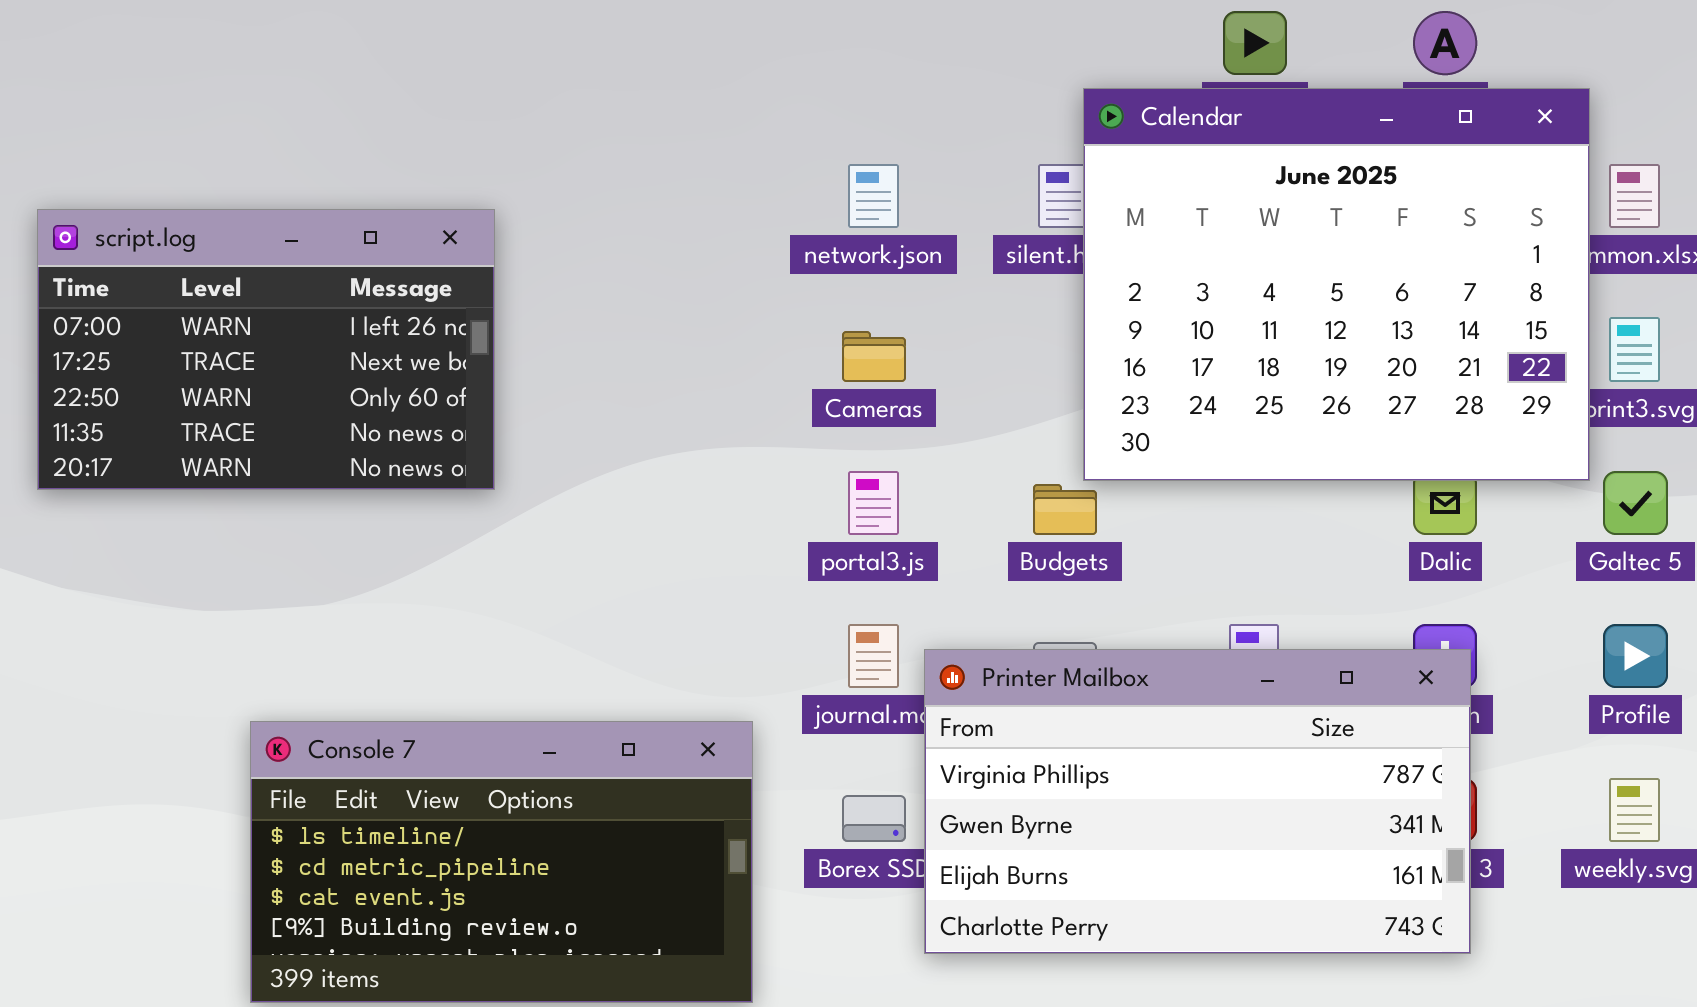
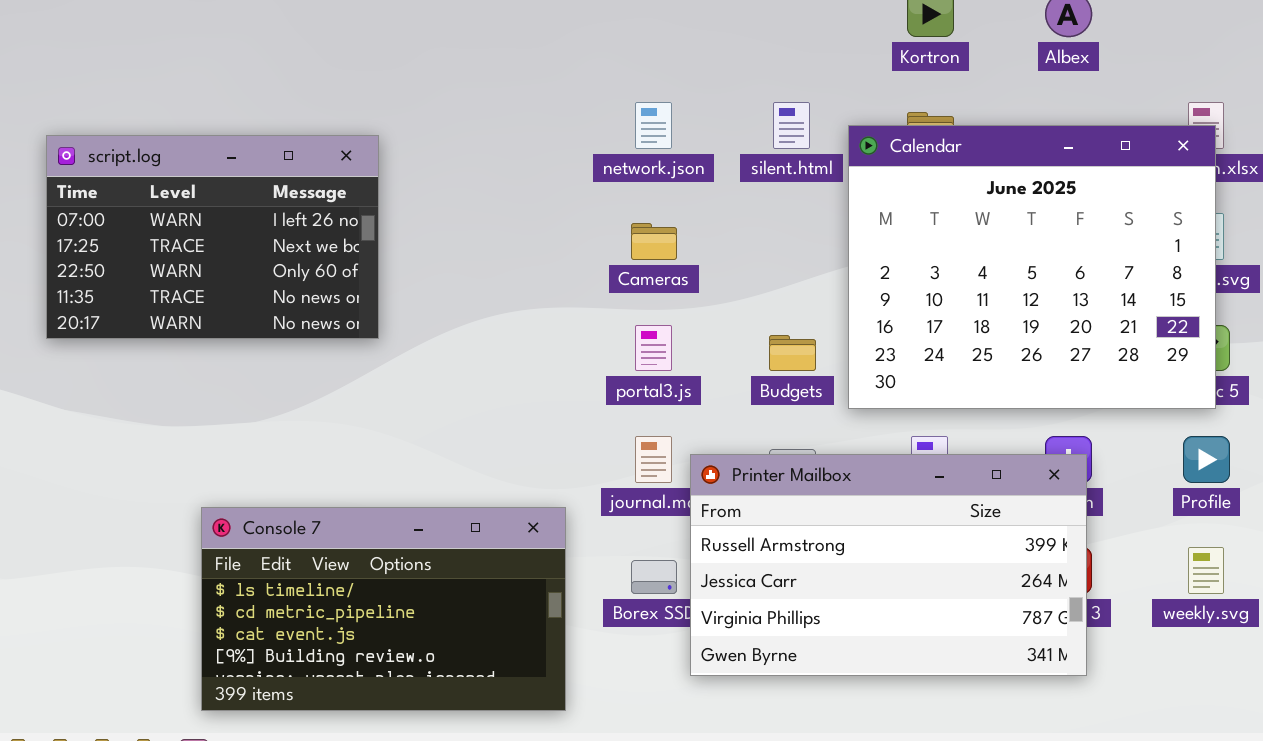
Calendar: [1083,88,1590,481] -> [848,125,1216,409], moved
Printer Mailbox: [924,649,1471,954] -> [690,454,1087,676], scrolled up 2 rows

